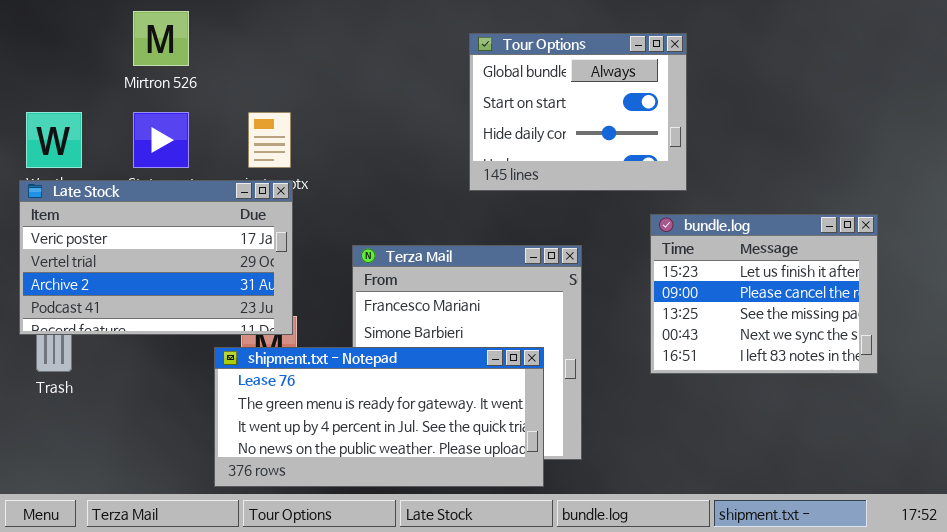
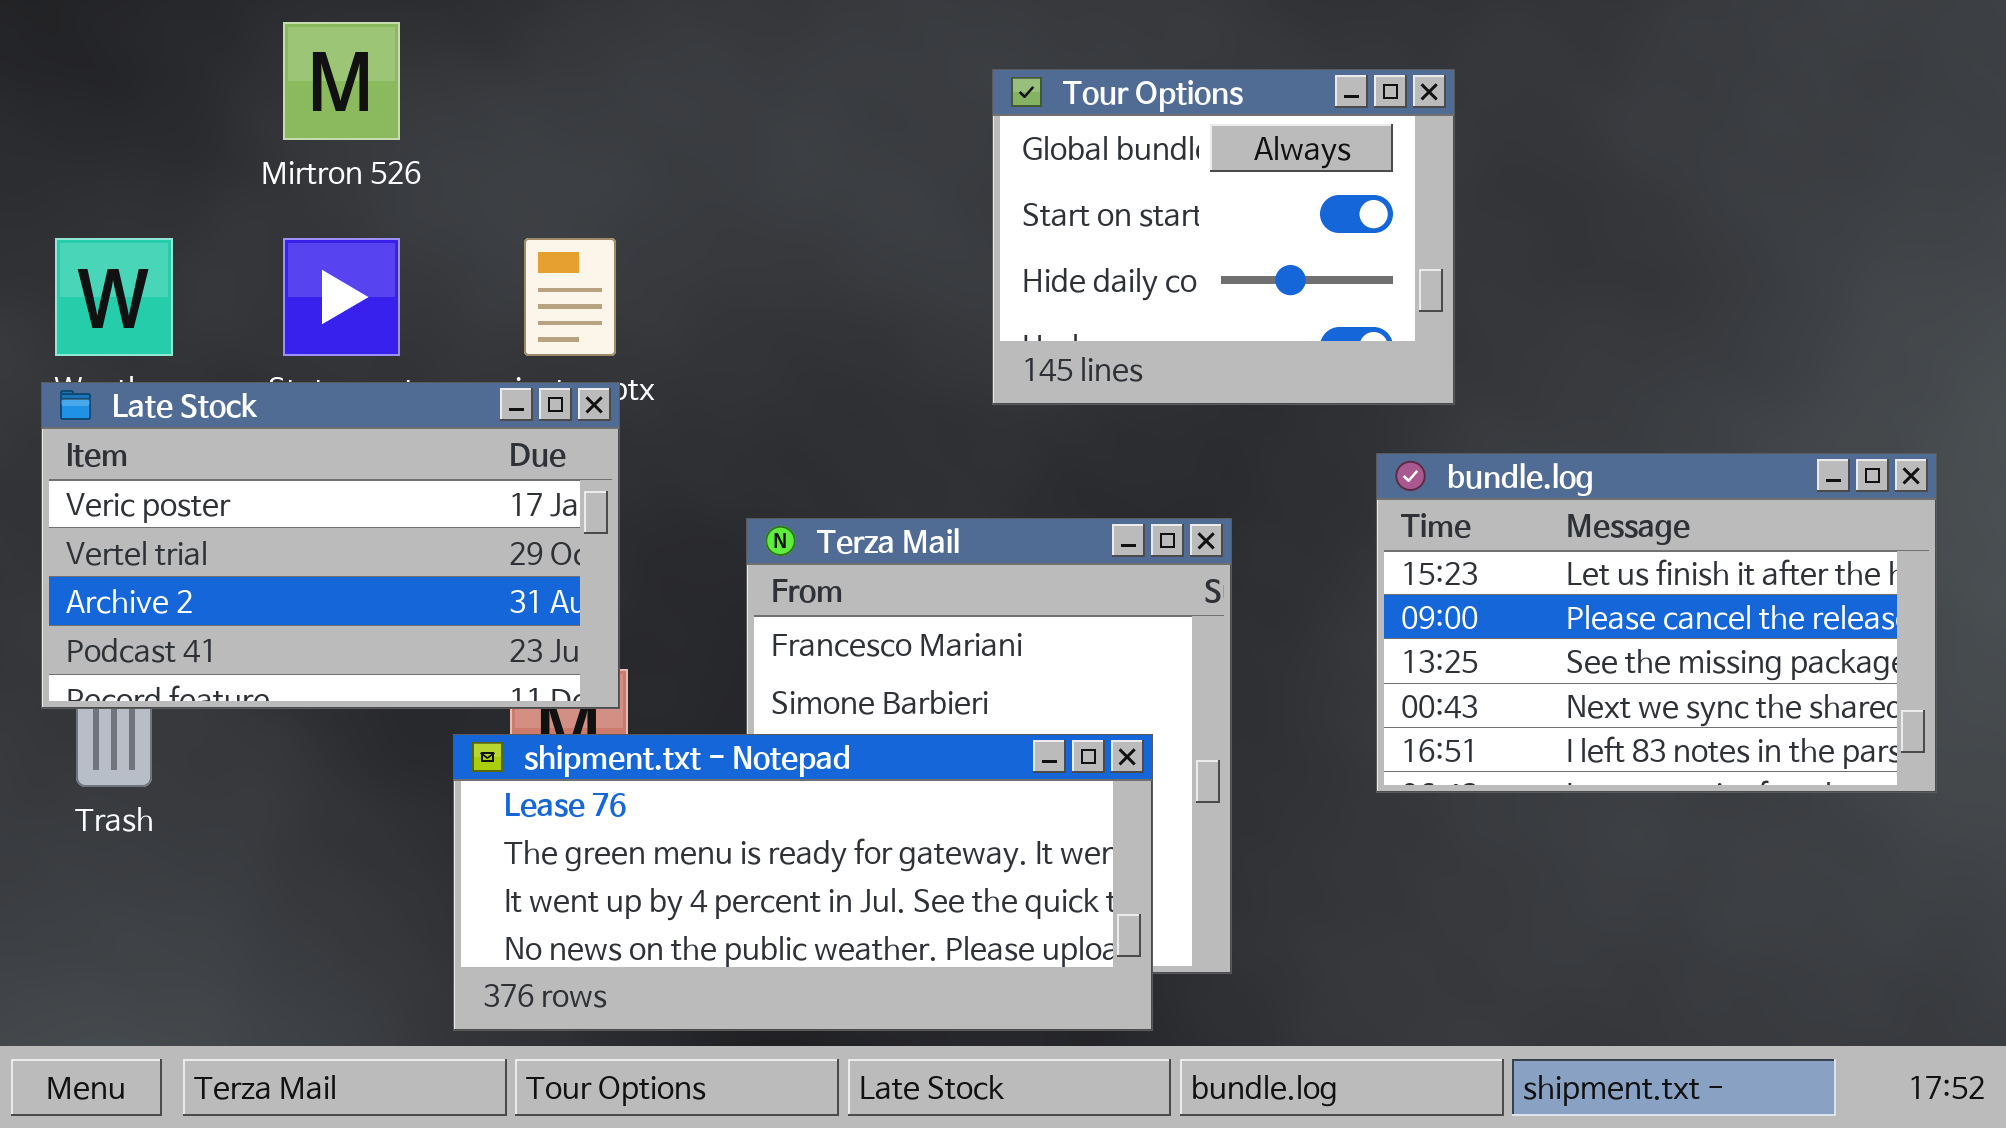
bundle.log: [650,214,878,374] -> [1376,453,1937,793], resized

